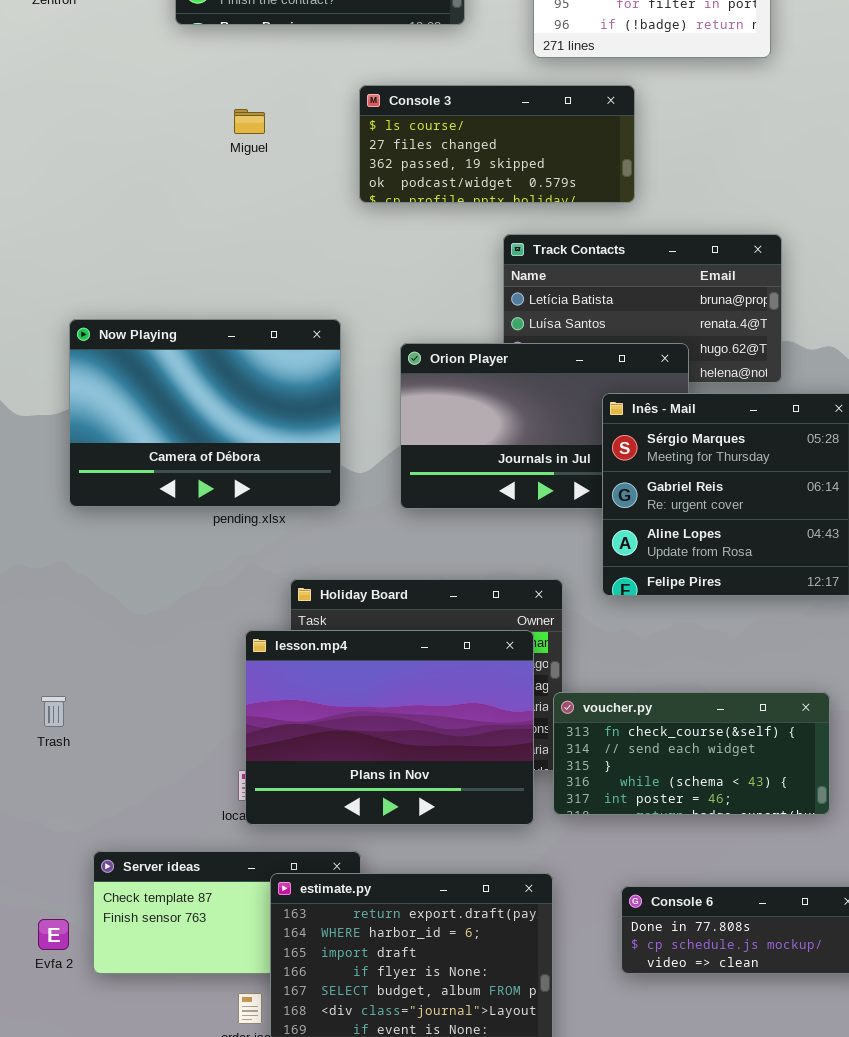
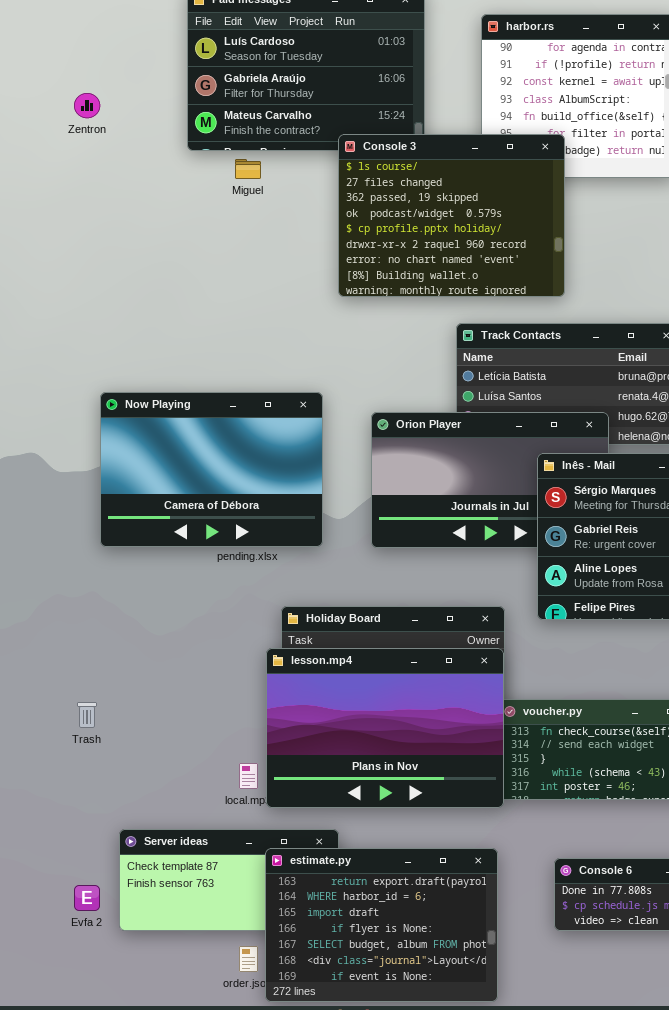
Console 3: [359,85,635,203] -> [338,134,565,297], resized
Miguel: [234,109,265,134] -> [235,159,261,179], moved
lesson.mp4: [245,630,534,825] -> [266,648,504,808], moved

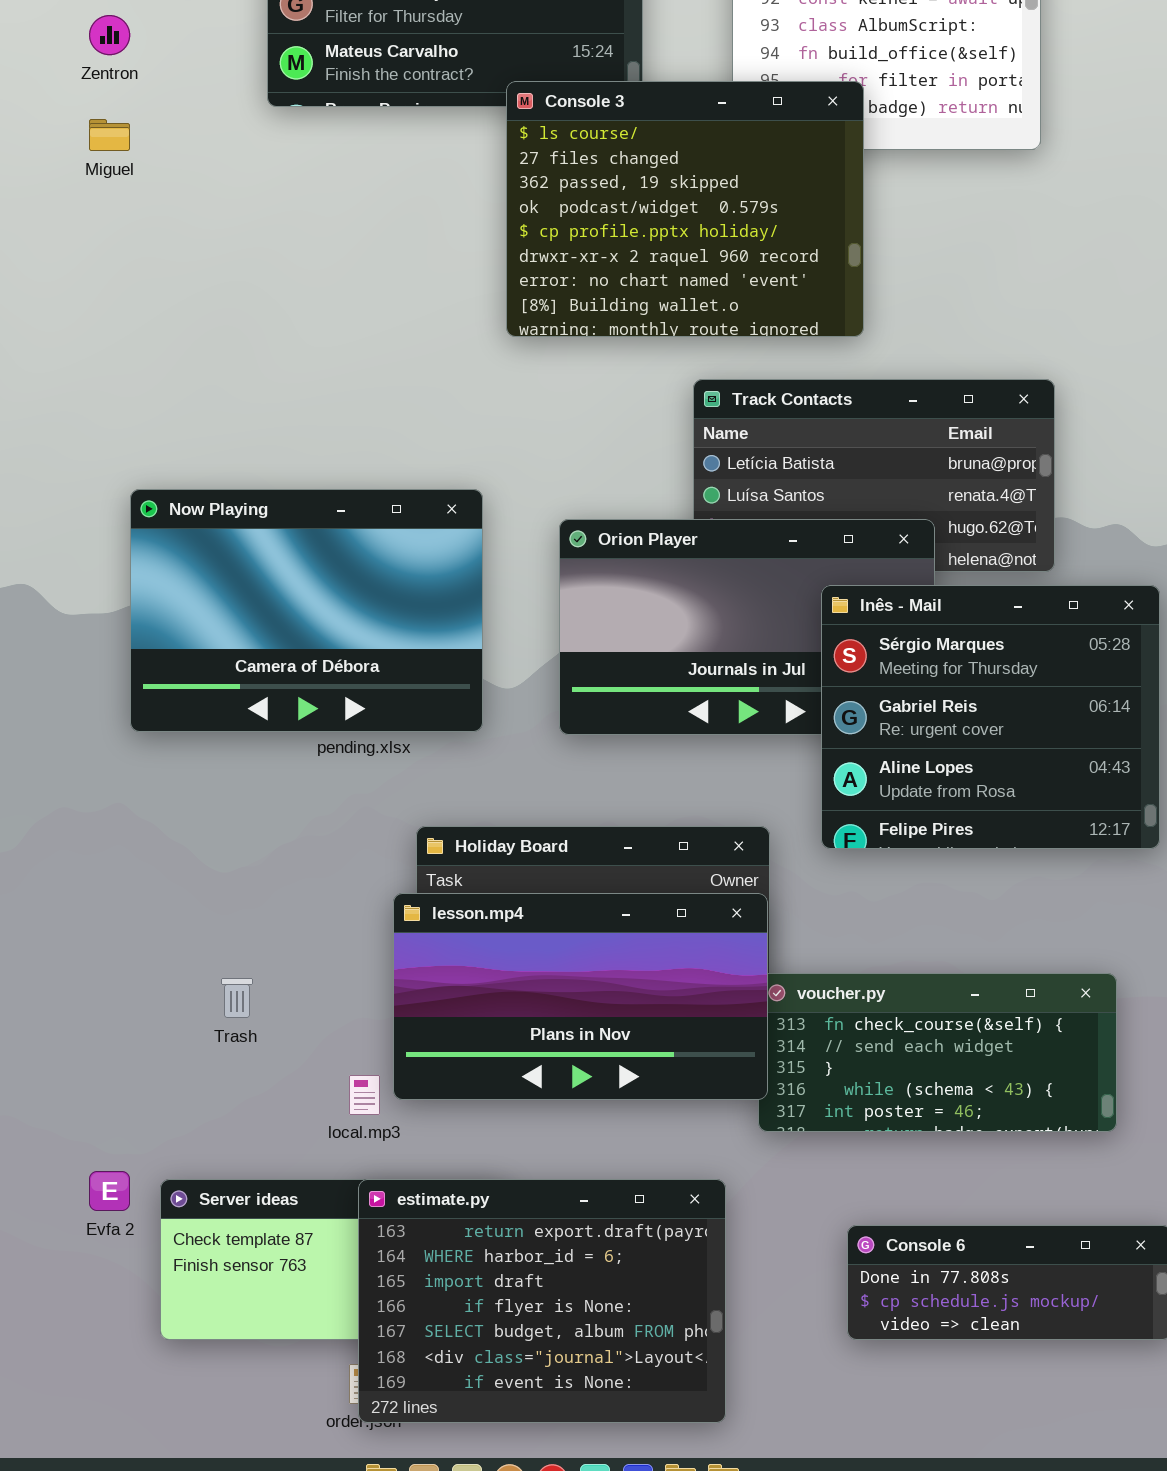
Miguel: [235,159,261,179] -> [89,119,130,151], moved
lesson.mp4: [266,648,504,808] -> [393,893,768,1100], resized
Trash: [77,702,97,728] -> [221,978,253,1018], moved
estimate.py: [265,848,498,1002] -> [358,1179,726,1423], moved
Evfa 2: [74,885,100,911] -> [89,1171,130,1211], moved

